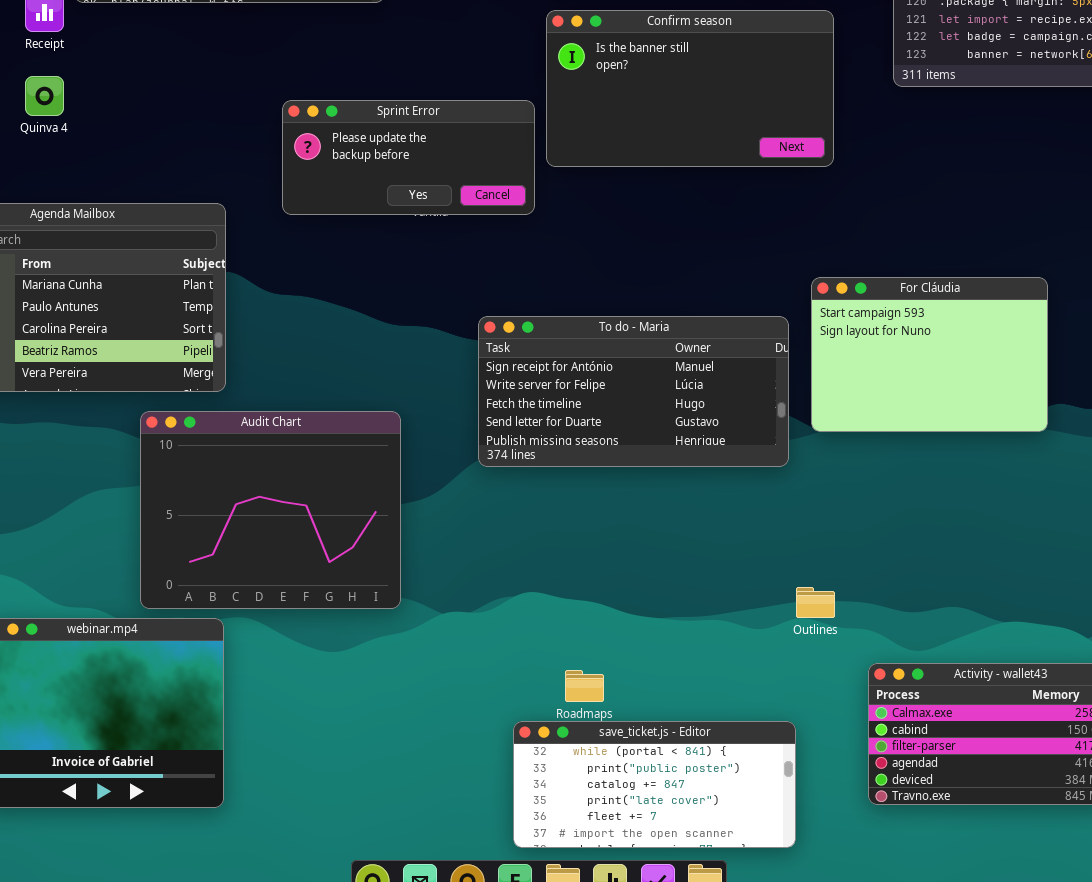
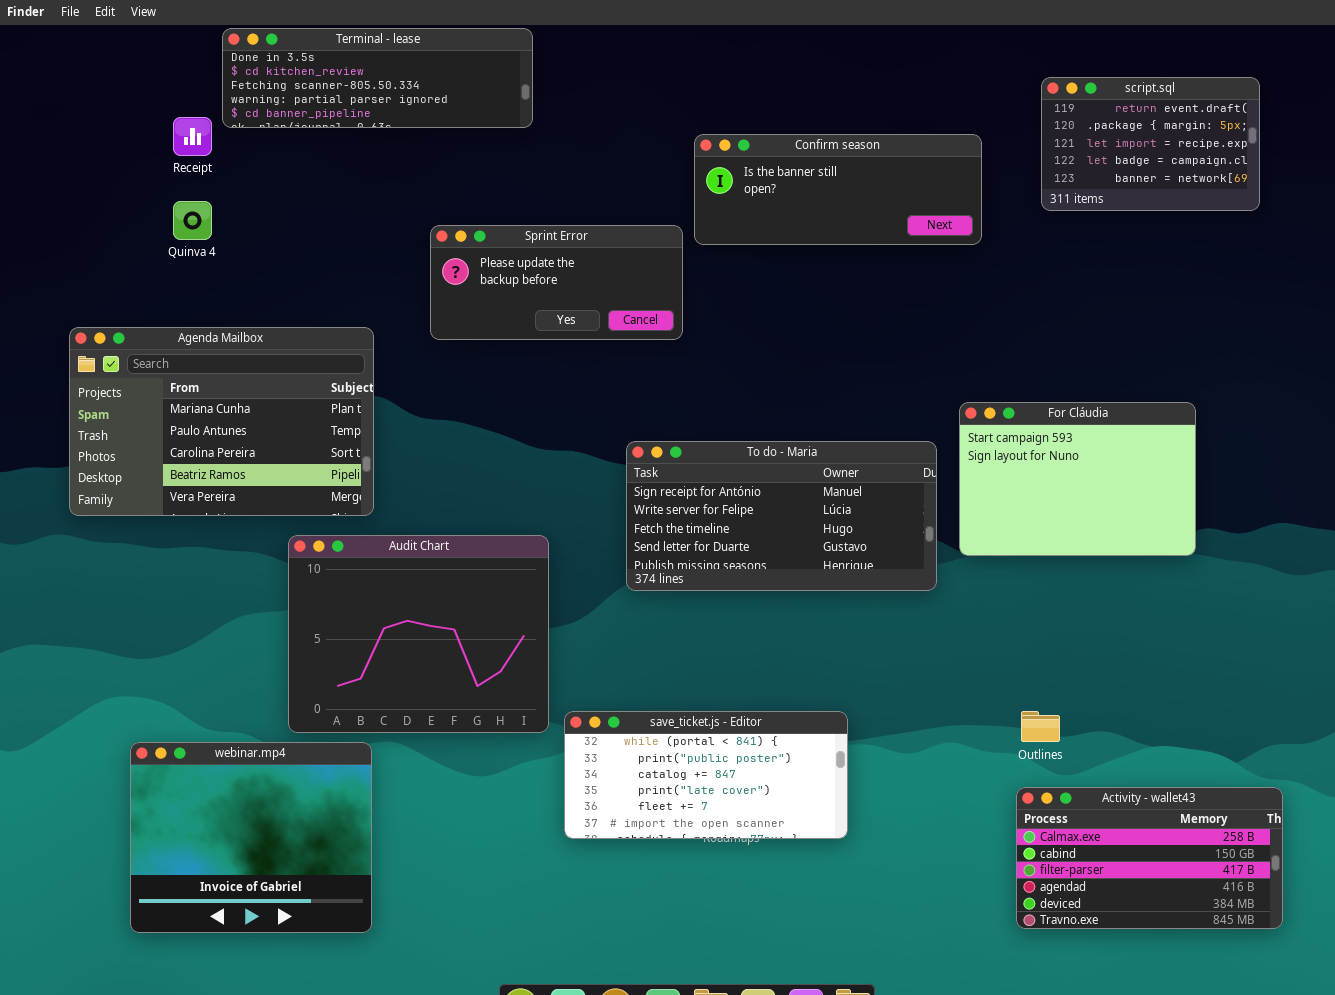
Confirm season: [546,10,834,167] -> [694,134,982,245], resized
Outlines: [796,587,835,618] -> [1021,711,1060,742], moved
save_ticket.js - Editor: [513,721,796,848] -> [564,711,848,839], moved

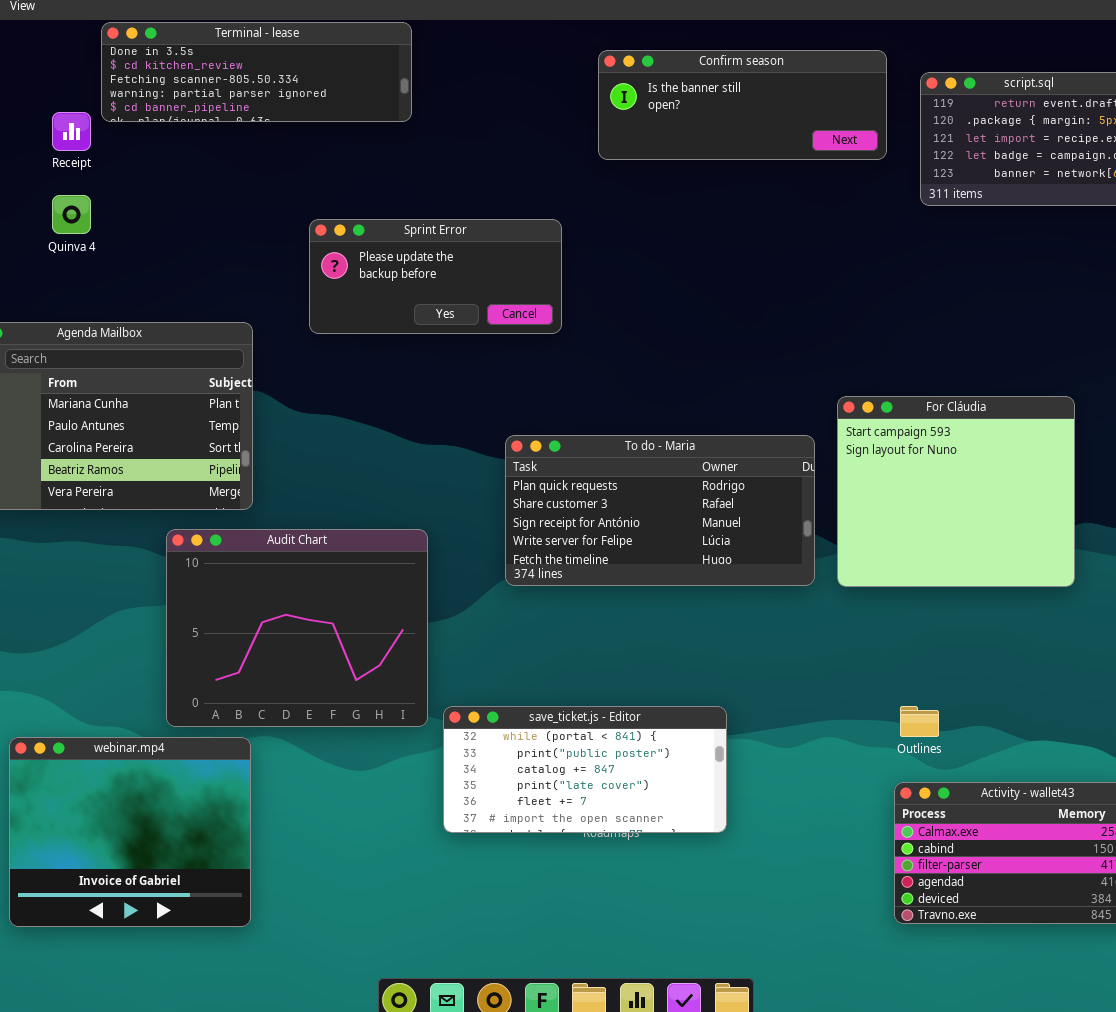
Confirm season: [694,134,982,245] -> [598,50,887,160], moved
For Cláudia: [959,402,1196,556] -> [837,396,1075,587], resized
To do - Maria: [626,441,937,591] -> [505,435,815,586], scrolled up 2 rows

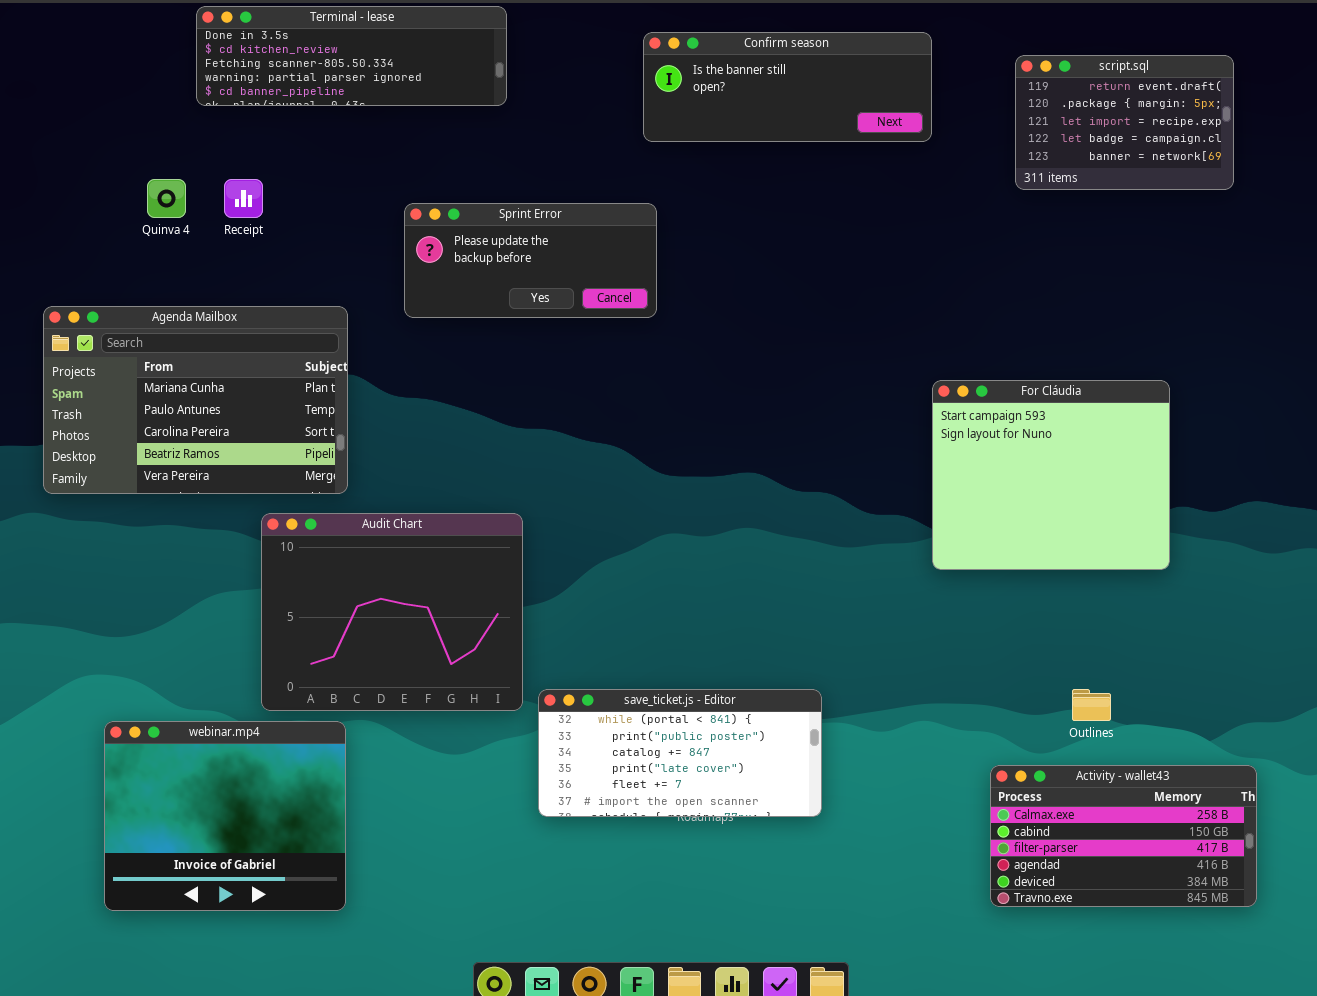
Confirm season: [598,50,887,160] -> [643,32,932,142], moved
Receipt: [52,112,91,151] -> [224,179,263,218], moved
To do - Maria: [505,435,815,586] -> none, closed
Outlines: [900,706,939,737] -> [1072,689,1111,721], moved

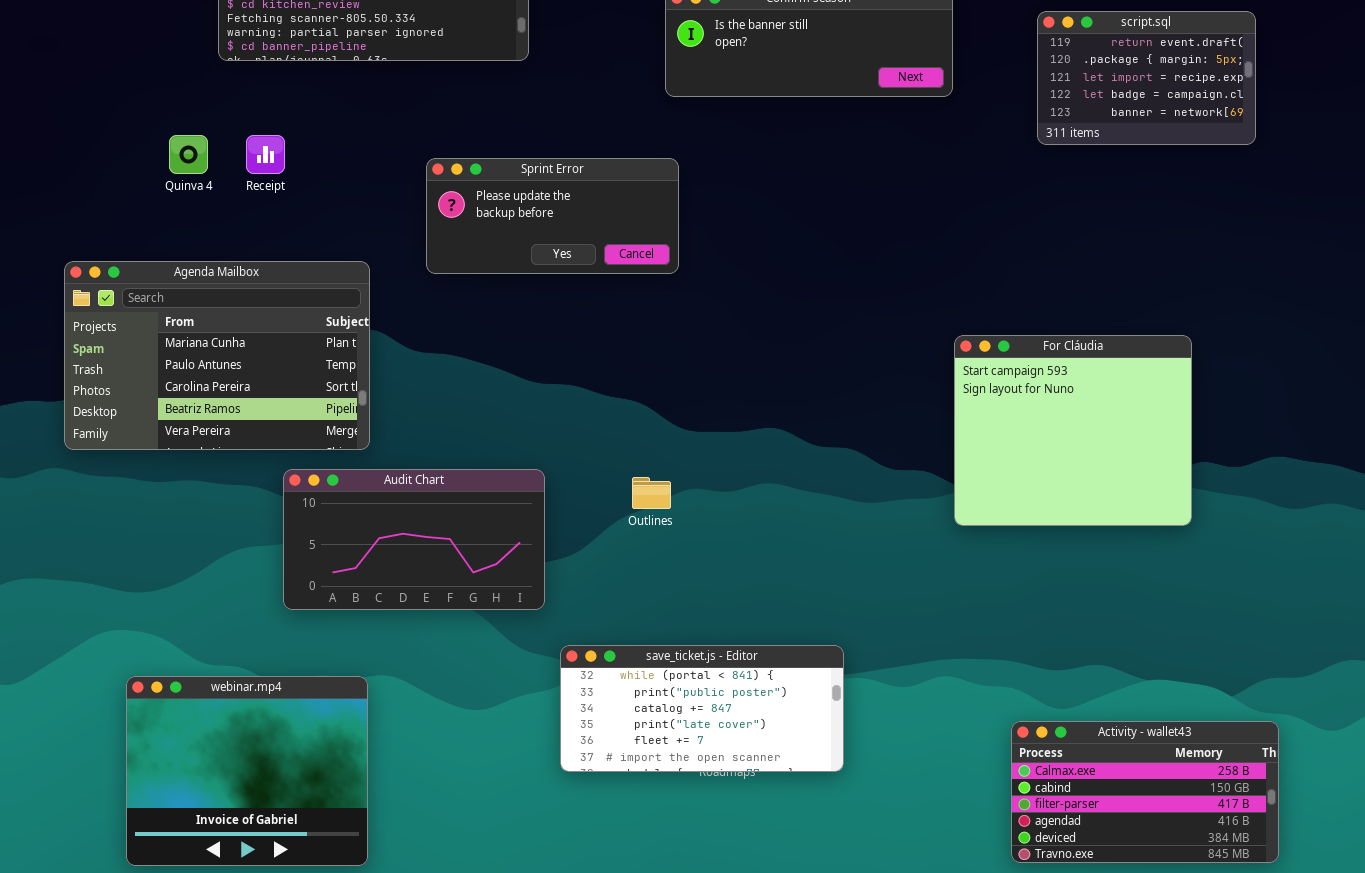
Audit Chart: [261,513,523,711] -> [283,469,545,610], resized
Outlines: [1072,689,1111,721] -> [632,477,671,509], moved

